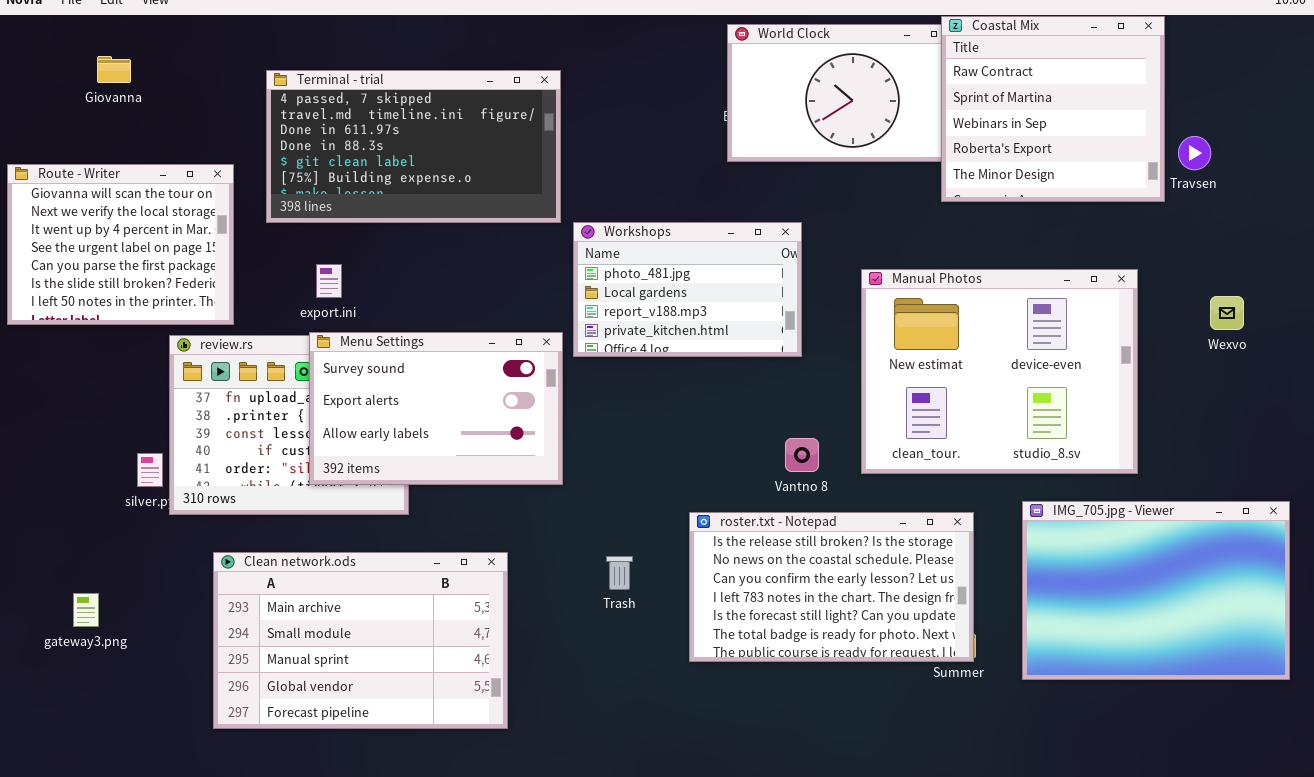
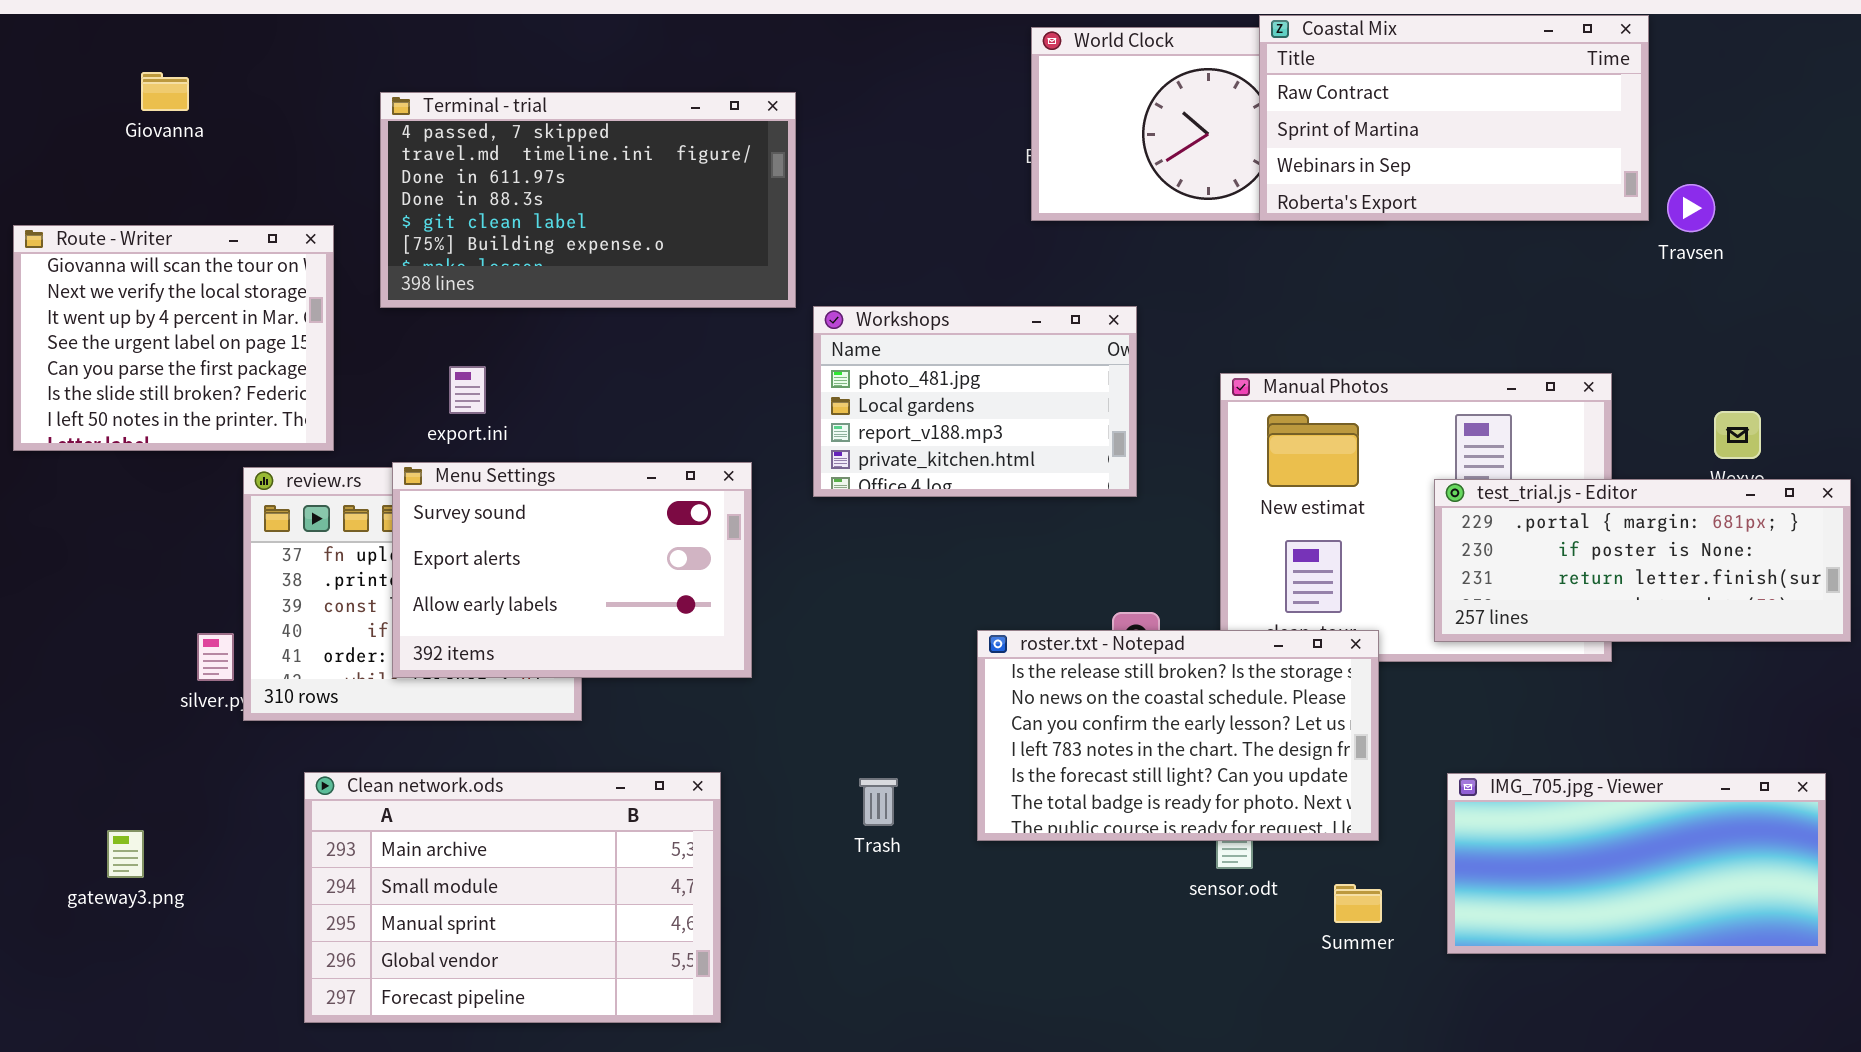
Coastal Mix: [941,16,1165,202] -> [1259,15,1649,221], resized
Menu Settings: [309,332,563,485] -> [392,462,752,678], moved
test_trial.js - Editor: none -> [1434,479,1851,642], opened
IMG_705.jpg - Viewer: [1022,501,1290,680] -> [1447,773,1826,954], resized
roster.txt - Notepad: [689,512,974,662] -> [977,630,1379,841], moved

